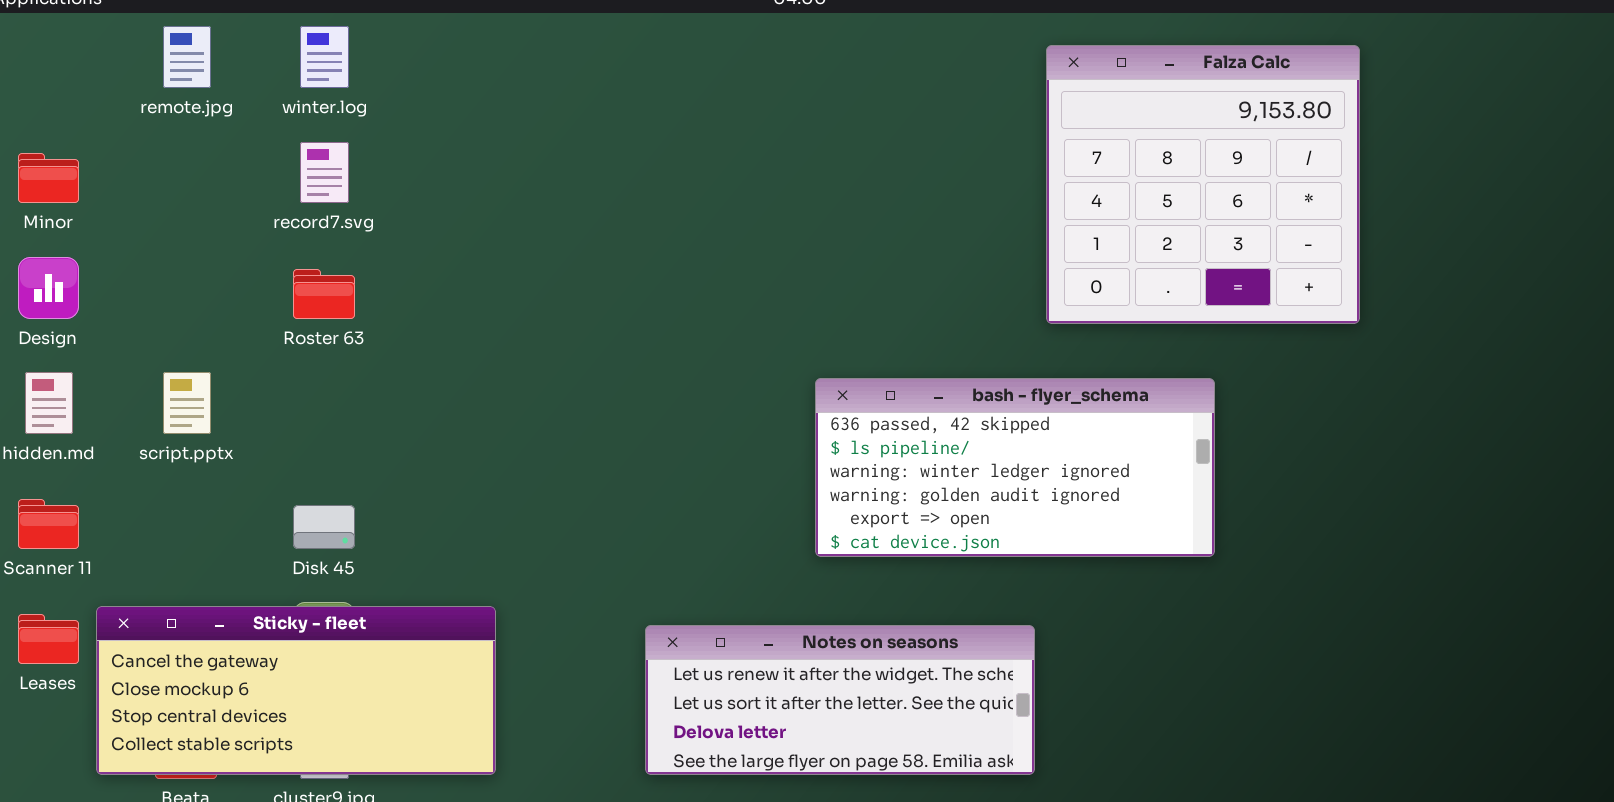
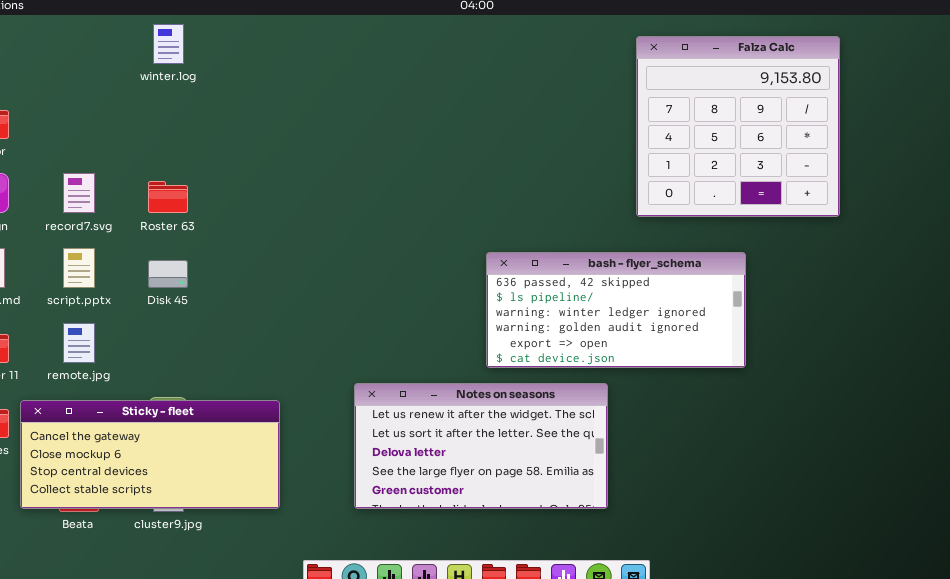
remote.jpg: [163,26,211,88] -> [63,323,95,363], moved
record7.svg: [300,142,349,203] -> [63,173,95,213], moved
Disk 45: [293,505,355,549] -> [148,260,188,288], moved
Notes on seasons: [645,625,1035,775] -> [354,383,608,509], moved, resized

